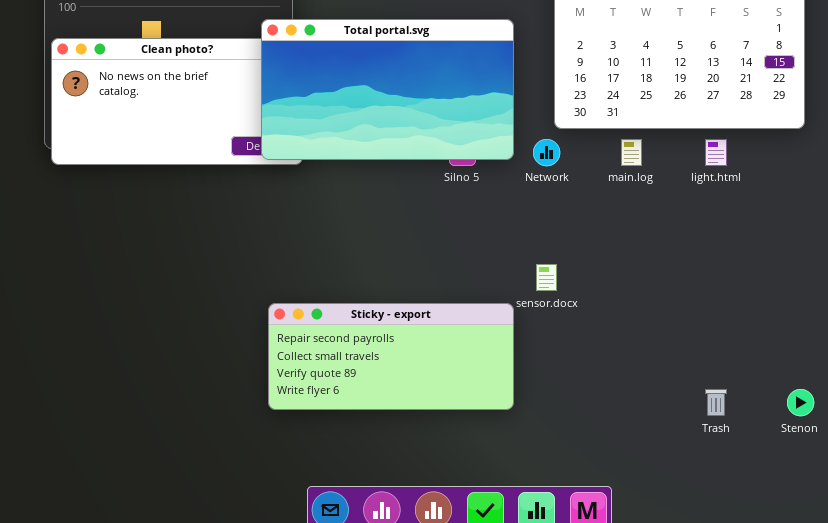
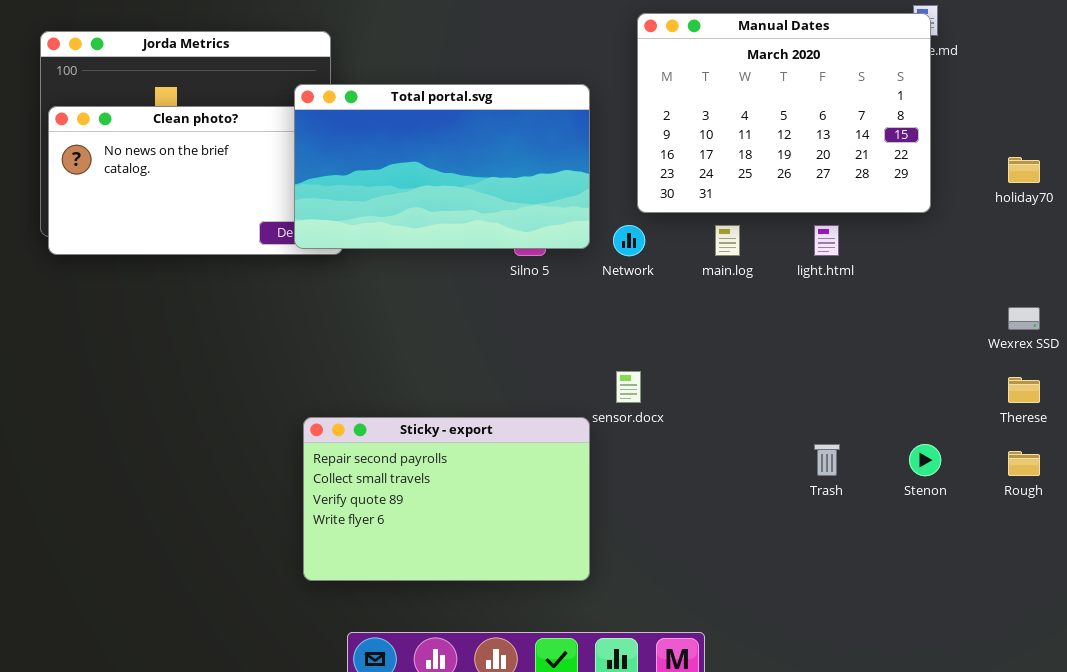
Sticky - export: [268,303,514,410] -> [303,417,590,581], resized
Trash: [705,389,727,416] -> [814,444,840,476], moved
Stenon: [787,389,814,416] -> [909,444,941,476], moved

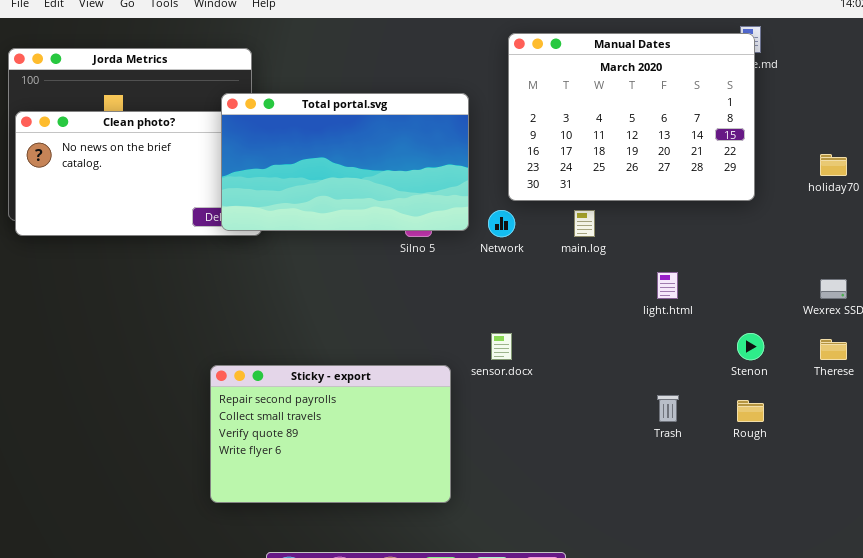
light.html: [814,225,839,256] -> [657,272,678,299], moved
Sticky - export: [303,417,590,581] -> [210,365,451,503], moved
Stenon: [909,444,941,476] -> [737,333,764,360], moved
Rough: [1008,451,1040,476] -> [737,400,764,422], moved

